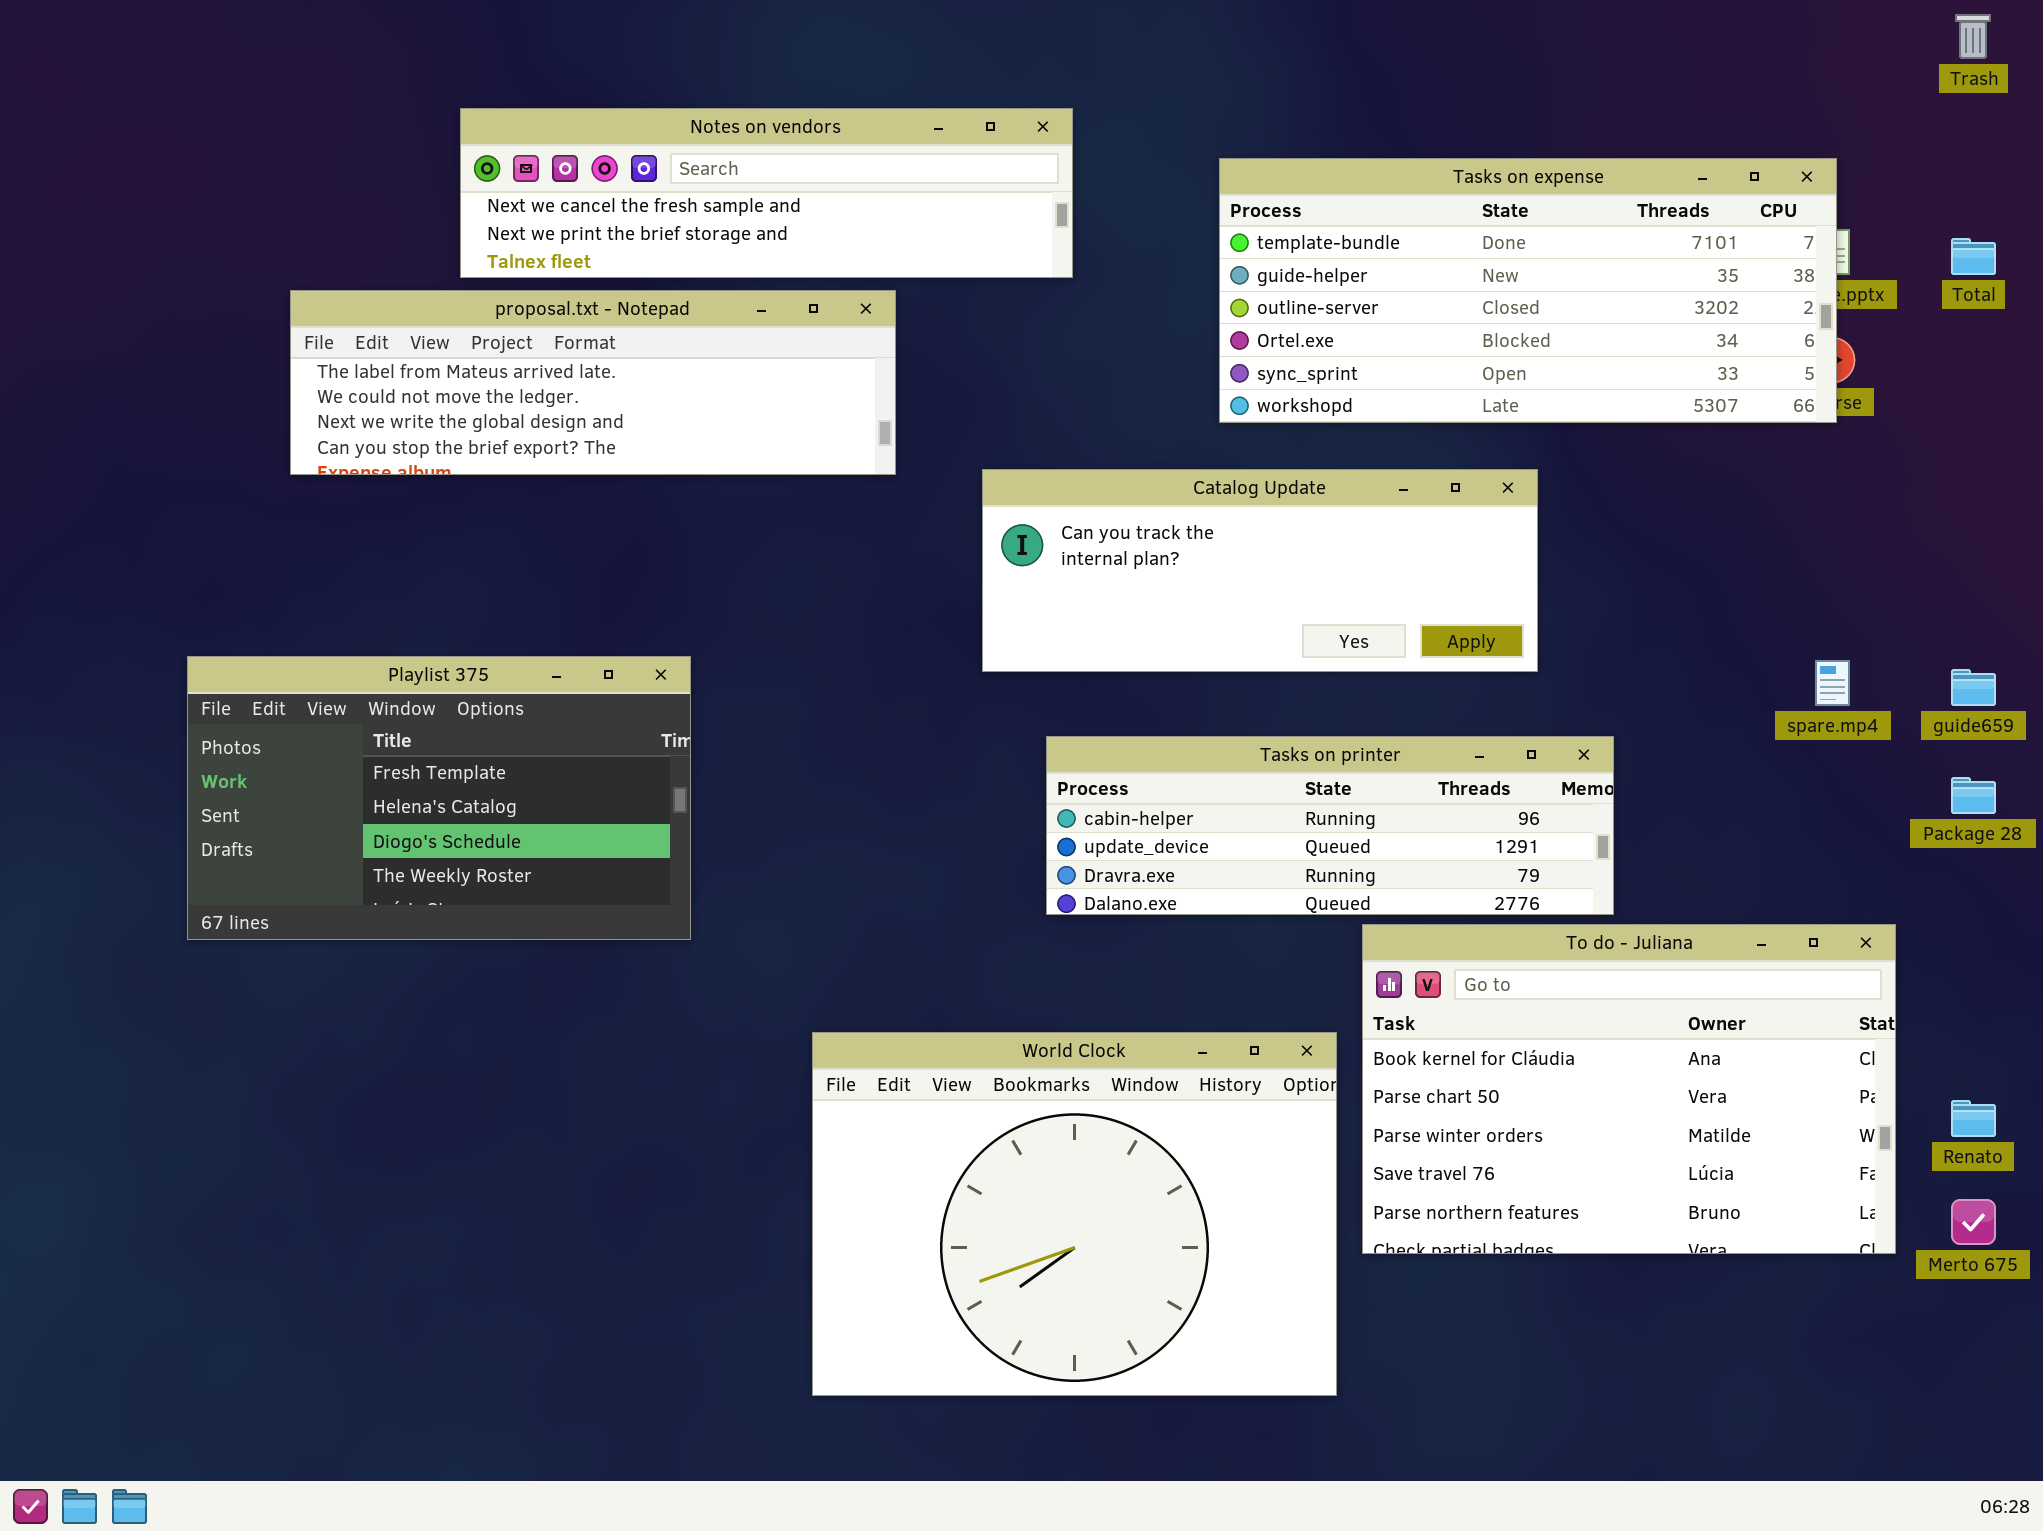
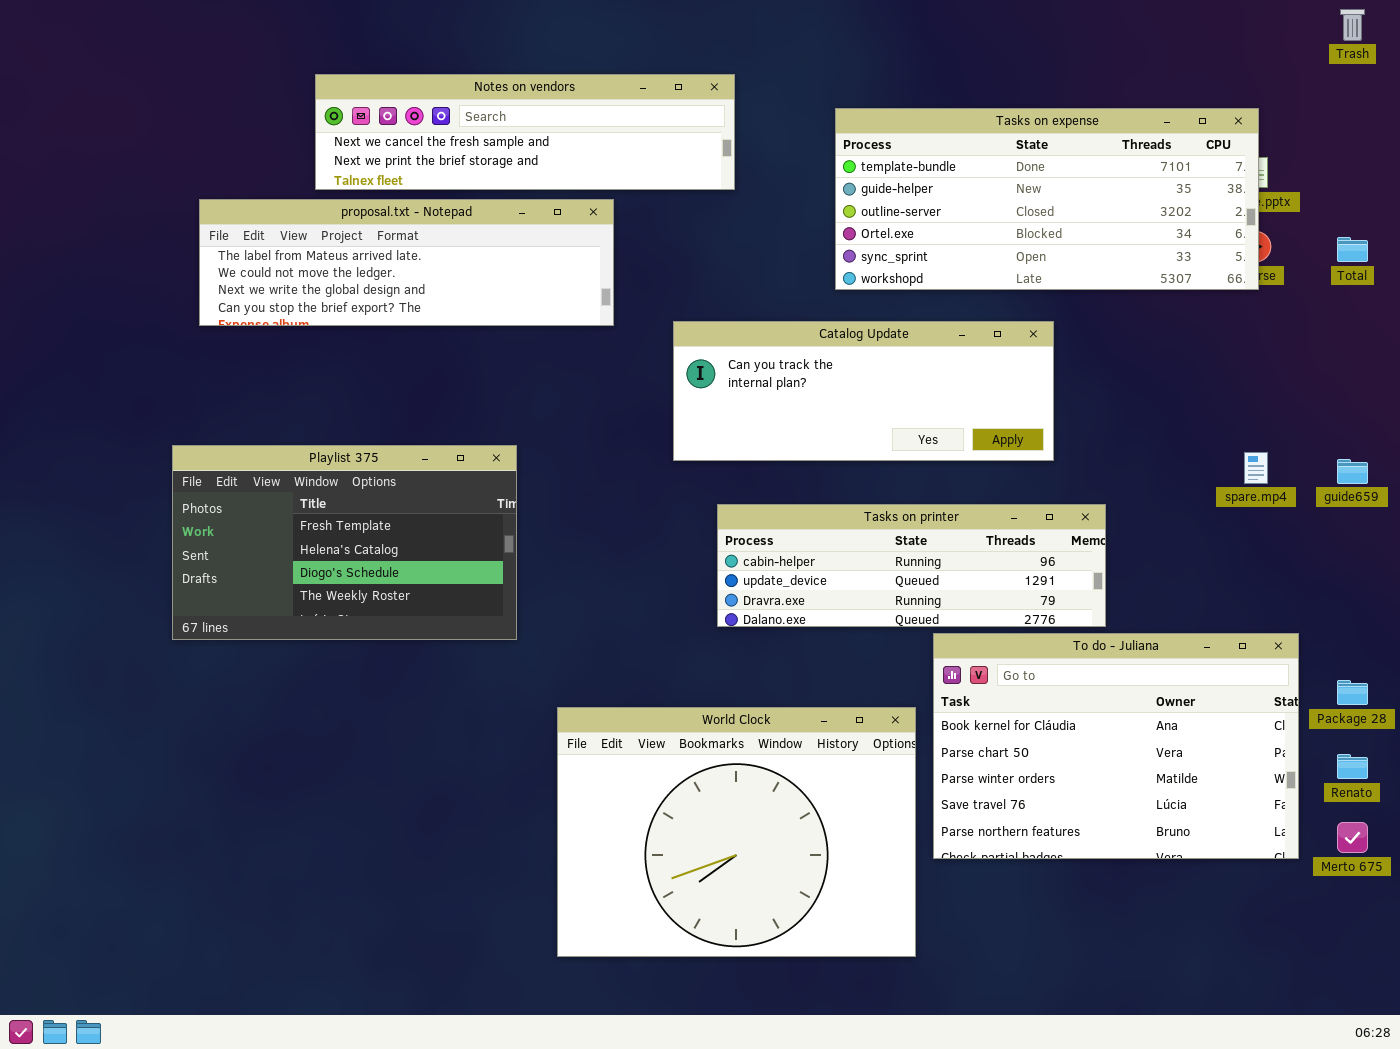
Total: [1951,238,1996,275] -> [1337,237,1368,262], moved
Playlist 375: [187,656,691,940] -> [172,445,517,640], moved
Package 28: [1951,777,1996,814] -> [1337,680,1368,705], moved

